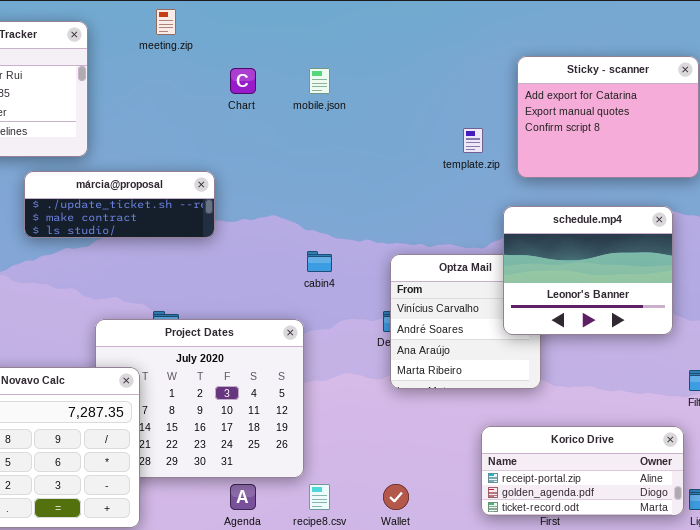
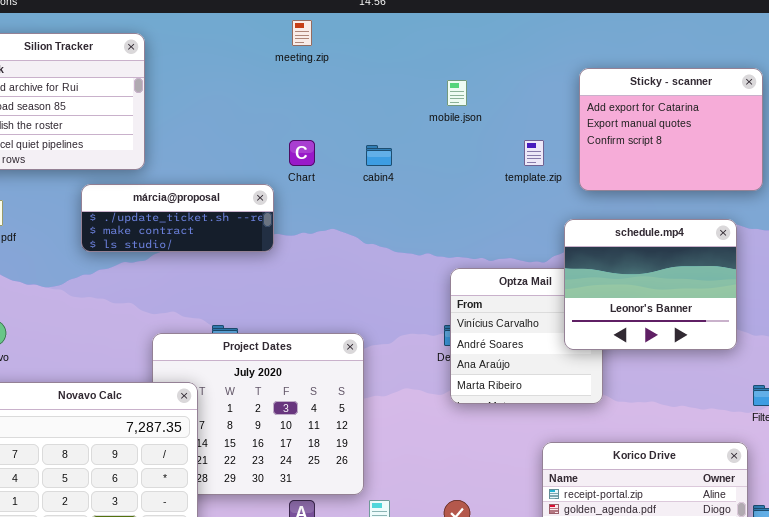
meeting.zip: [156,9,176,35] -> [292,20,312,46], moved
Chart: [230,68,256,94] -> [289,140,315,166], moved
mobile.json: [309,68,330,94] -> [447,80,467,106], moved
cabin4: [307,251,332,272] -> [366,145,392,166], moved

